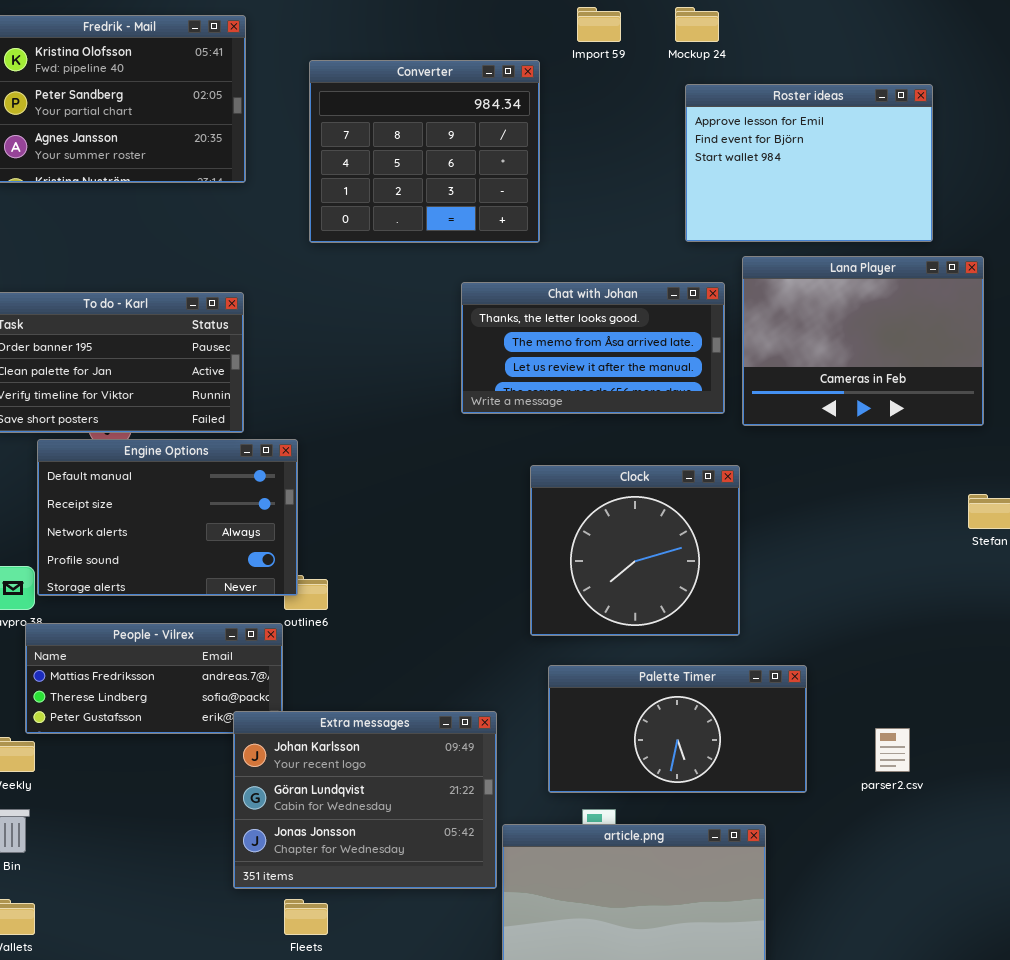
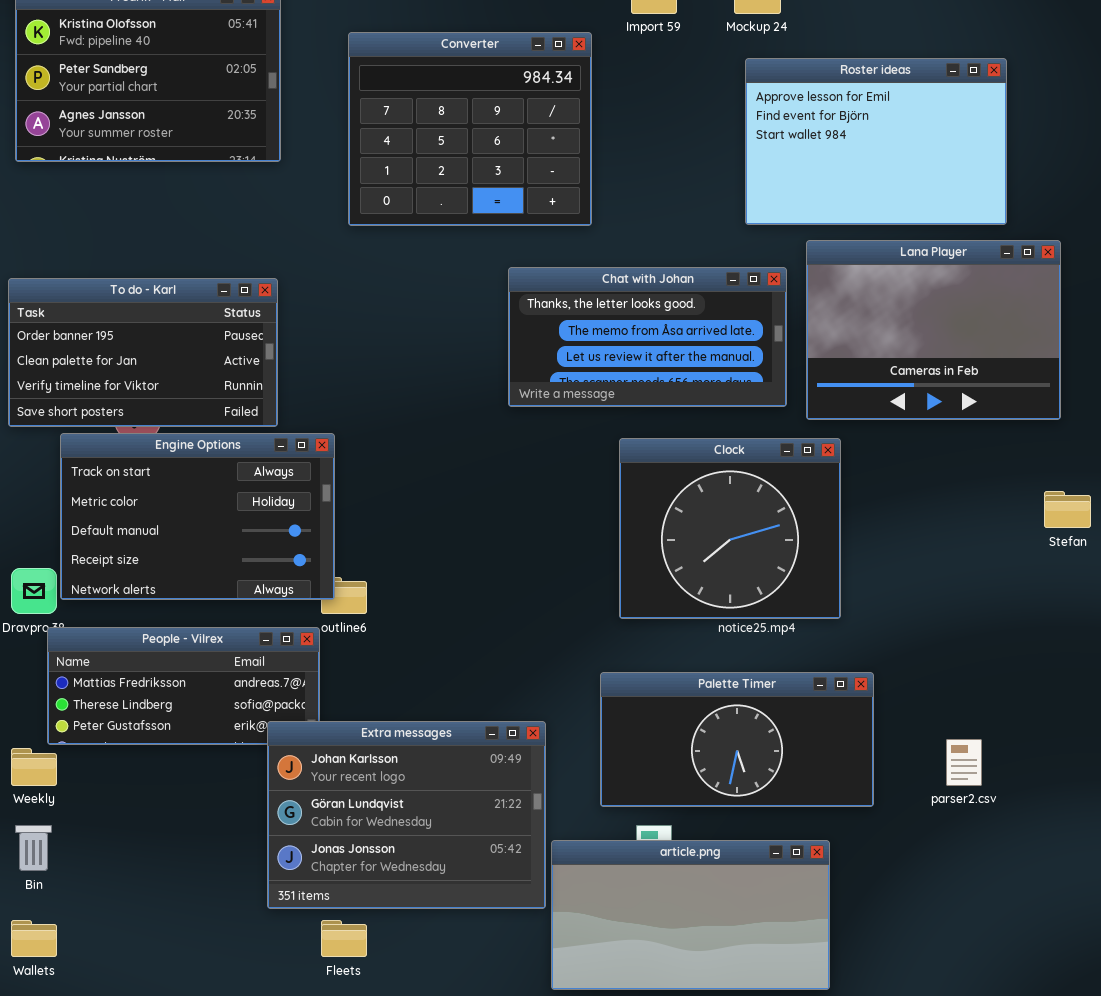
Engine Options: [37,439,298,596] -> [60,433,335,600], scrolled up 2 rows
Clock: [530,465,740,636] -> [619,438,841,619], moved

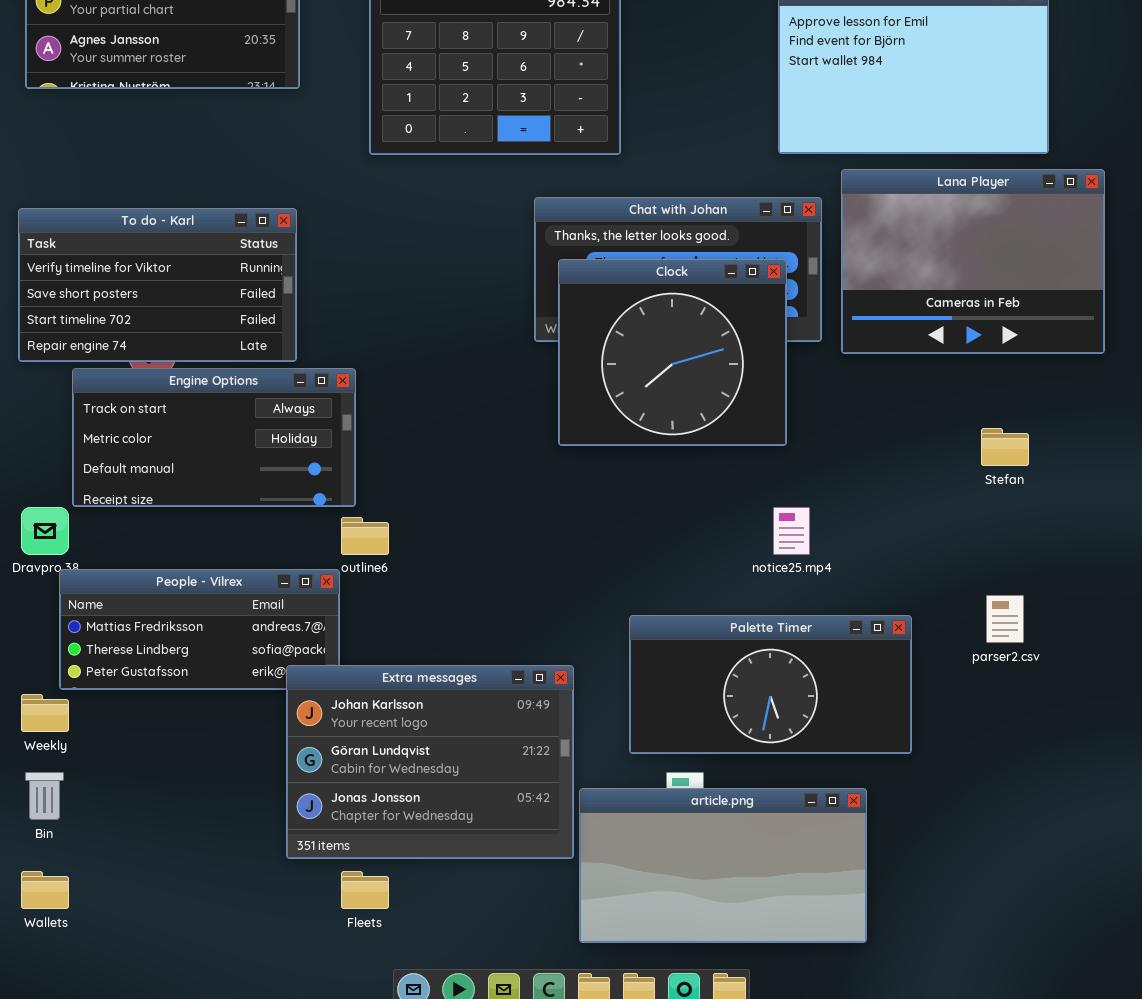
To do - Karl: [8,278,278,427] -> [18,208,297,362], scrolled down 2 rows
Engine Options: [60,433,335,600] -> [72,368,356,507], resized
Clock: [619,438,841,619] -> [558,259,787,446], moved
Stefan: [1044,491,1091,528] -> [981,428,1029,466], moved
parser2.csv: [946,739,982,786] -> [986,595,1024,643], moved

